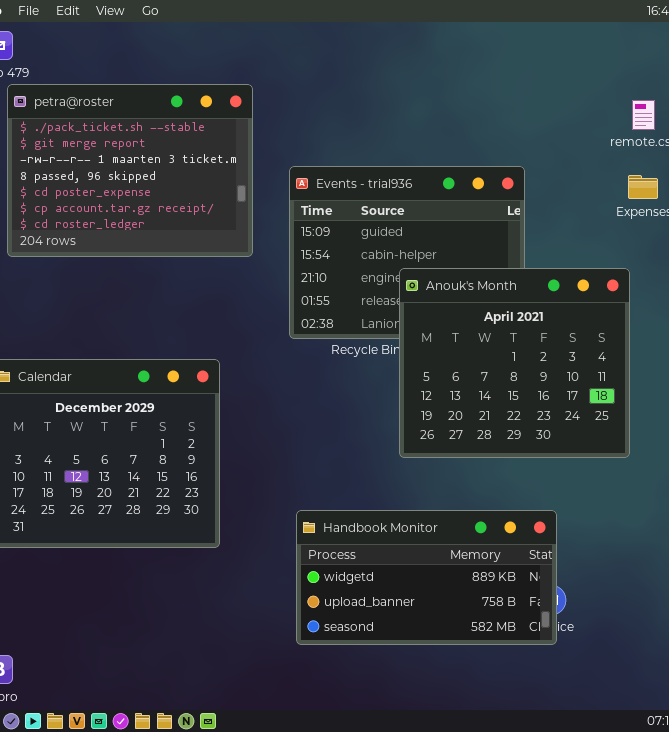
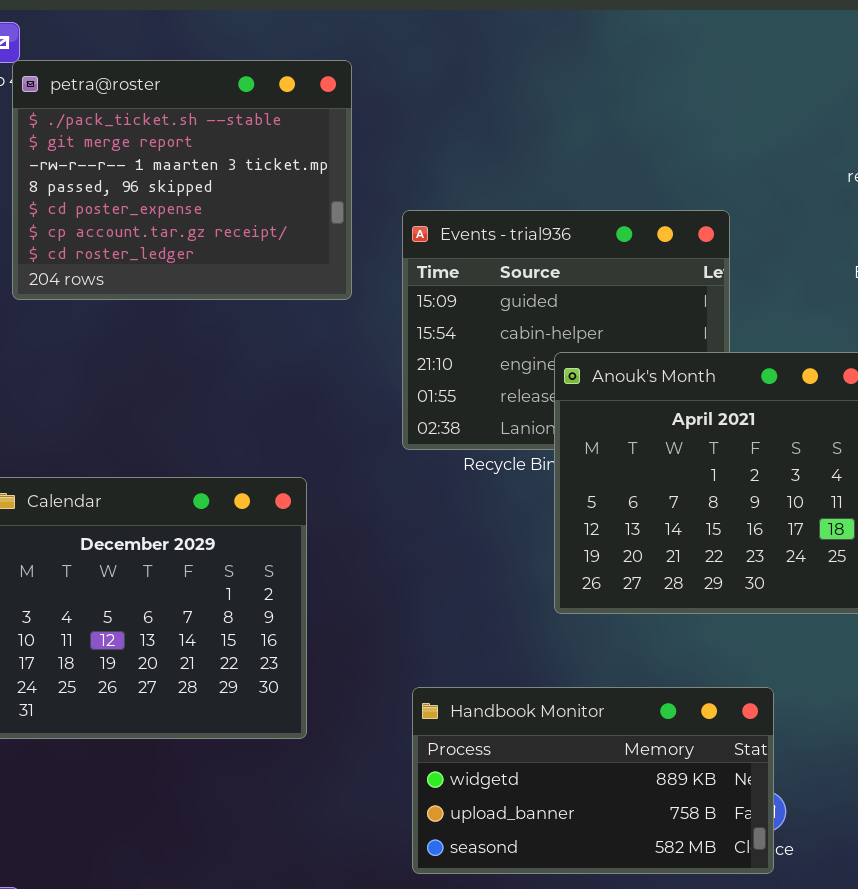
petra@roster: [7,84,253,257] -> [12,60,352,300], moved

